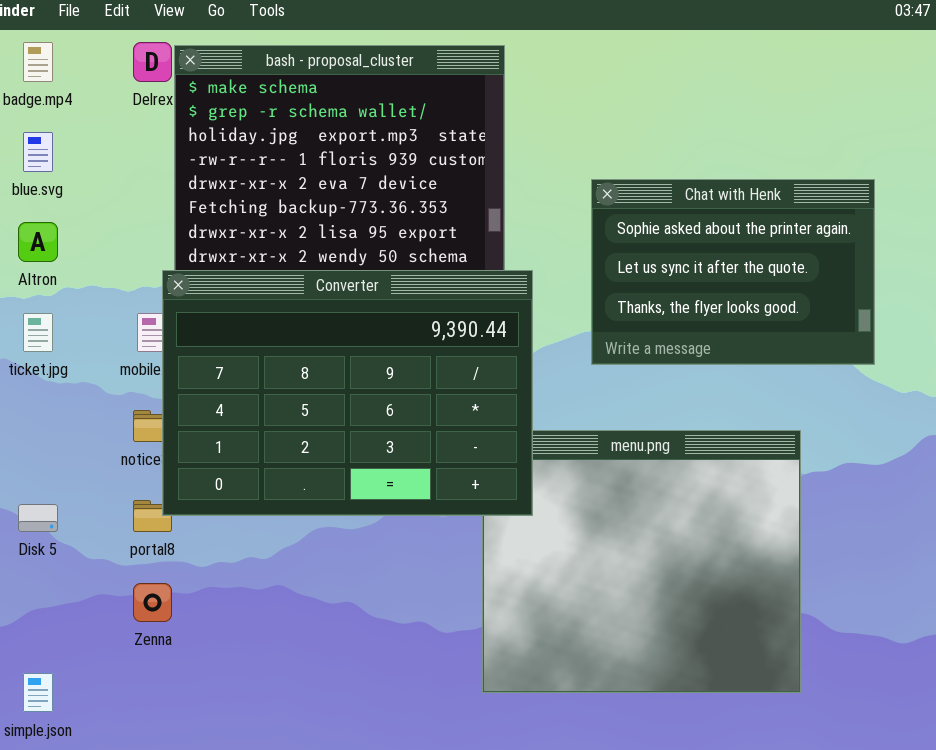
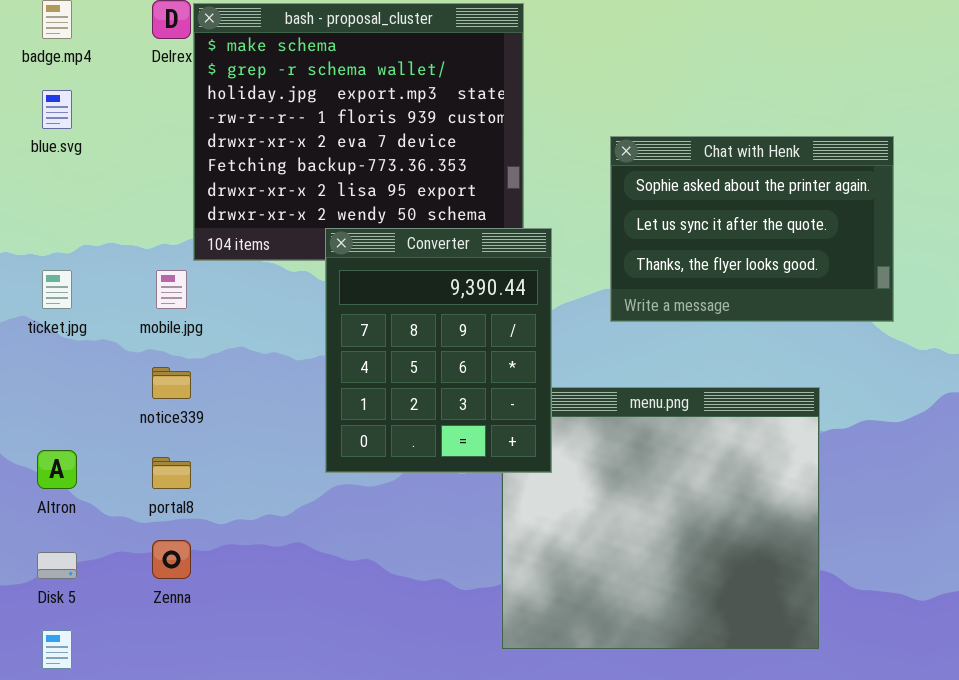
Altron: [18,222,58,262] -> [37,450,77,489], moved
Converter: [162,270,533,516] -> [325,228,552,473], resized
Disk 5: [18,504,58,532] -> [37,552,77,579], moved

